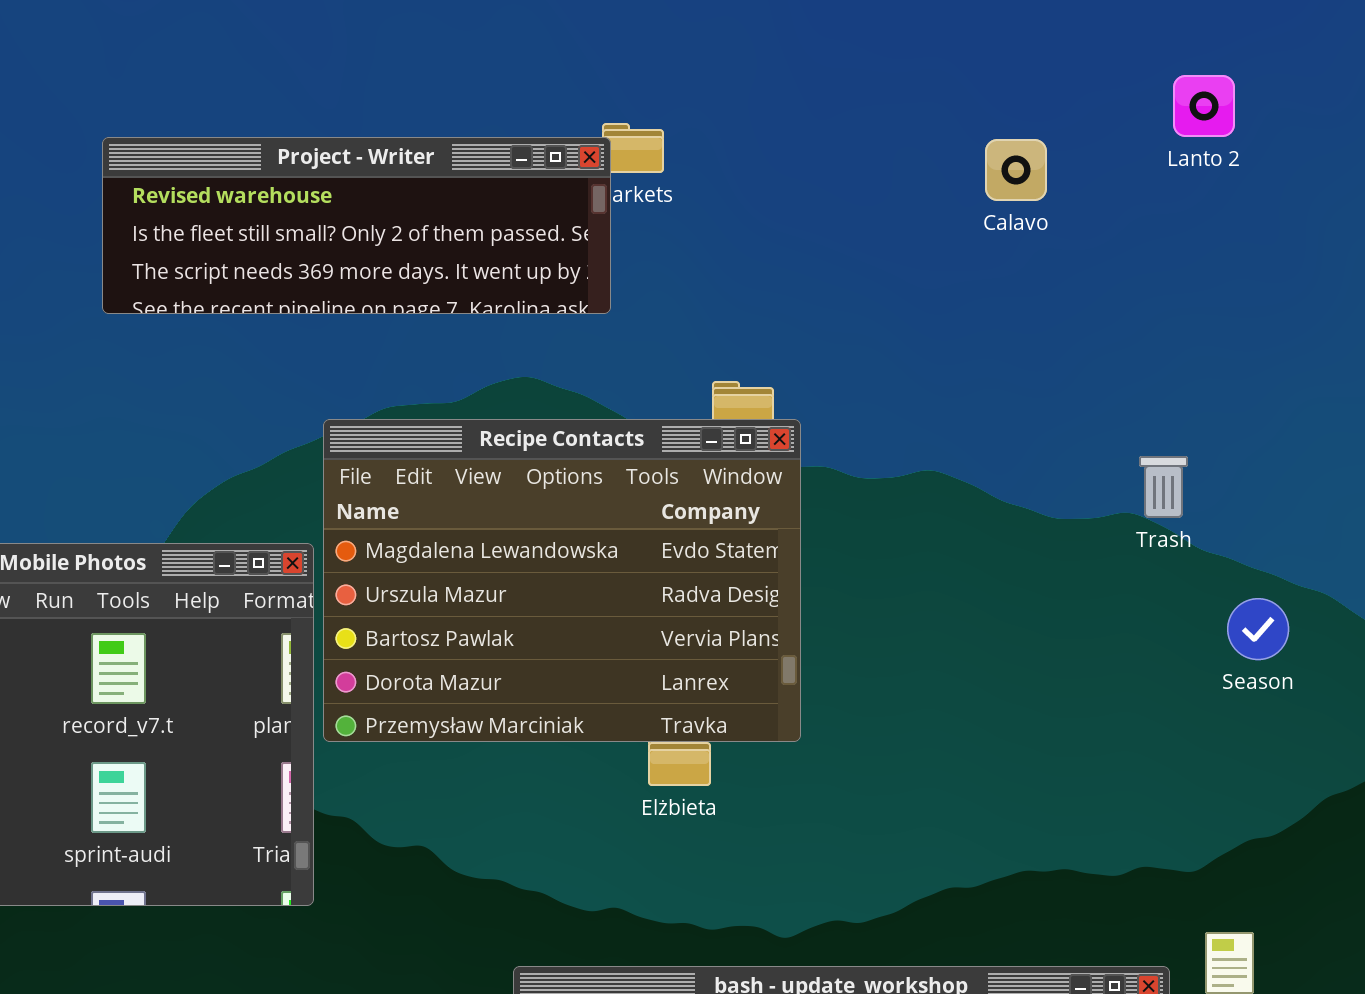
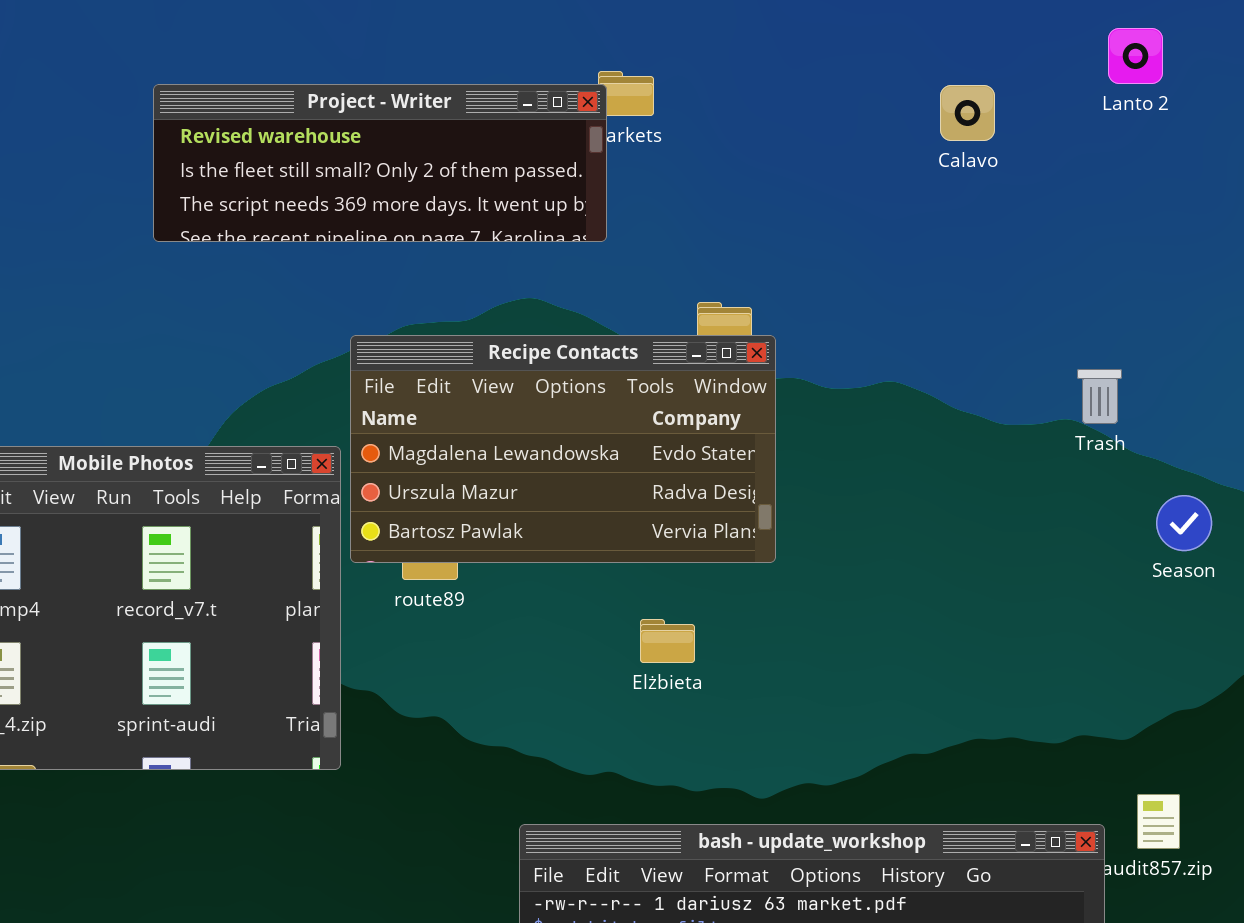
Recipe Contacts: [323,419,801,742] -> [350,335,776,563], resized

